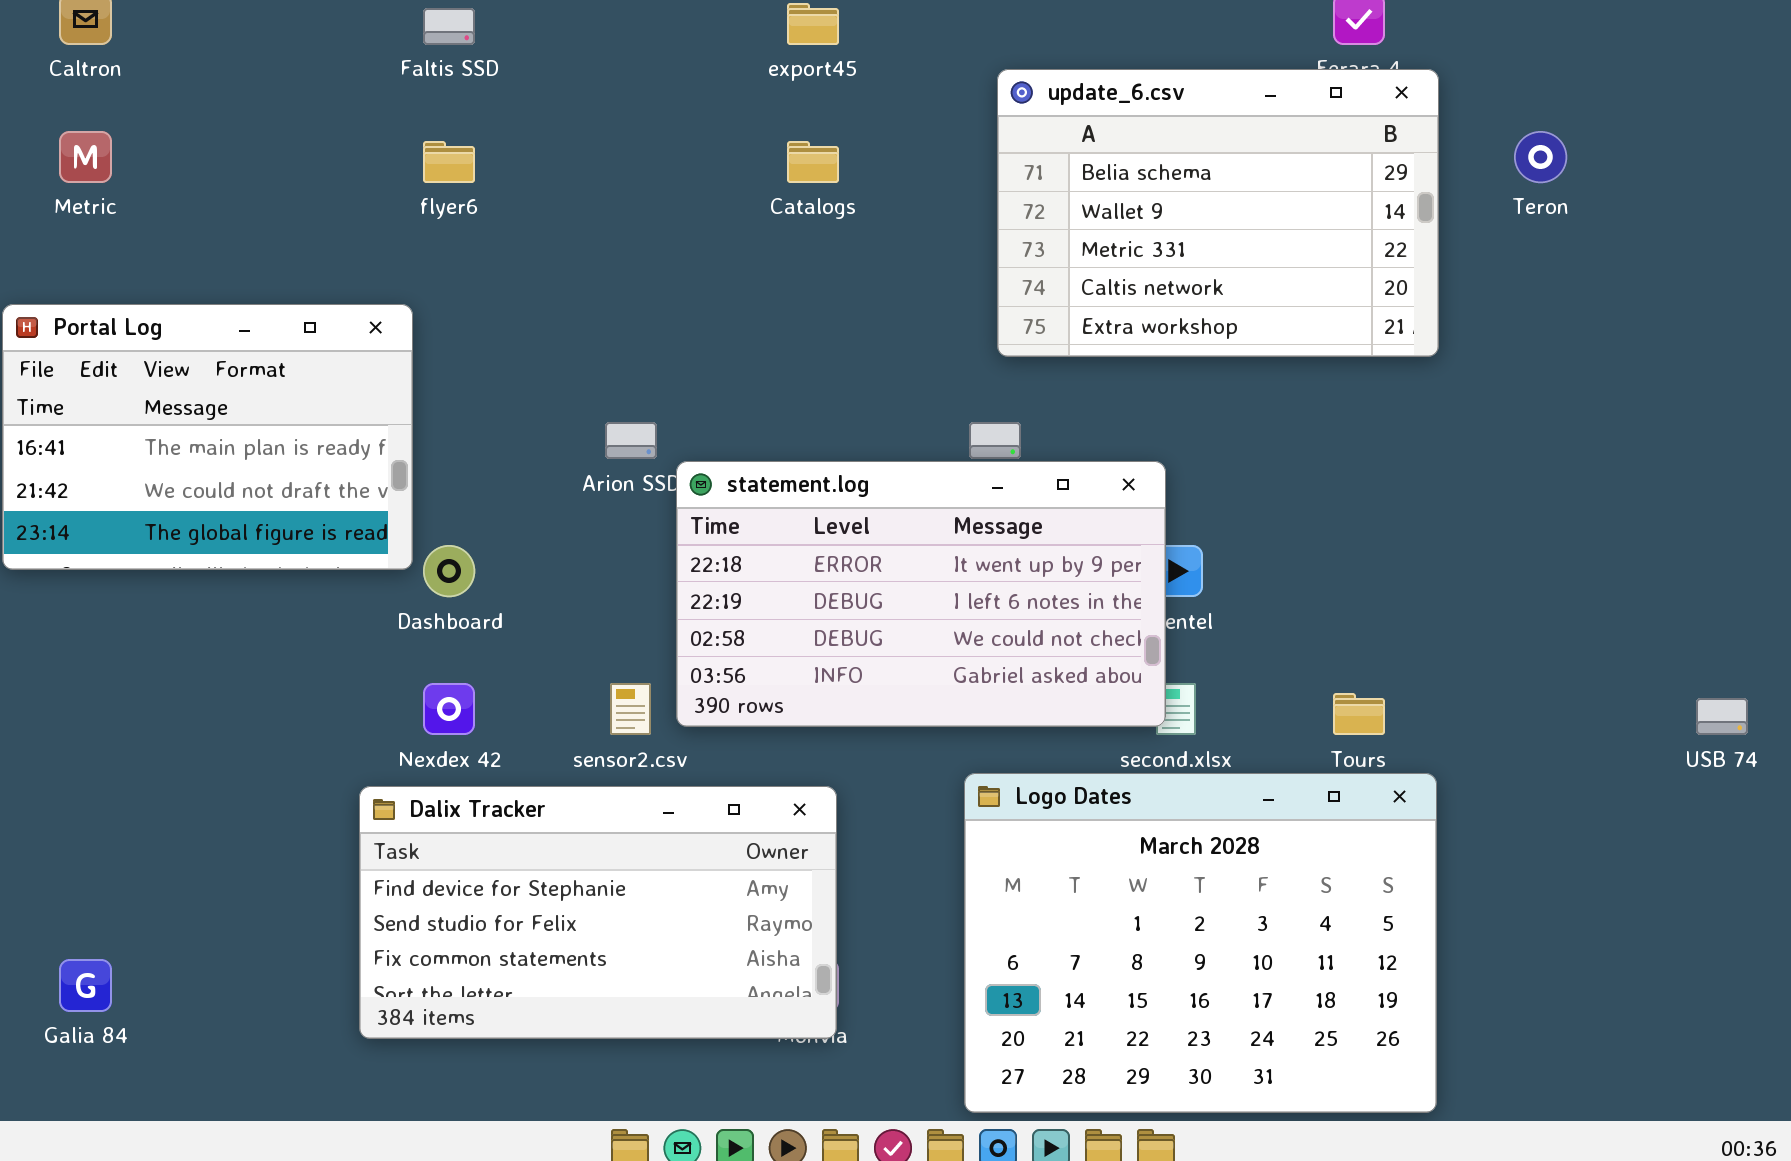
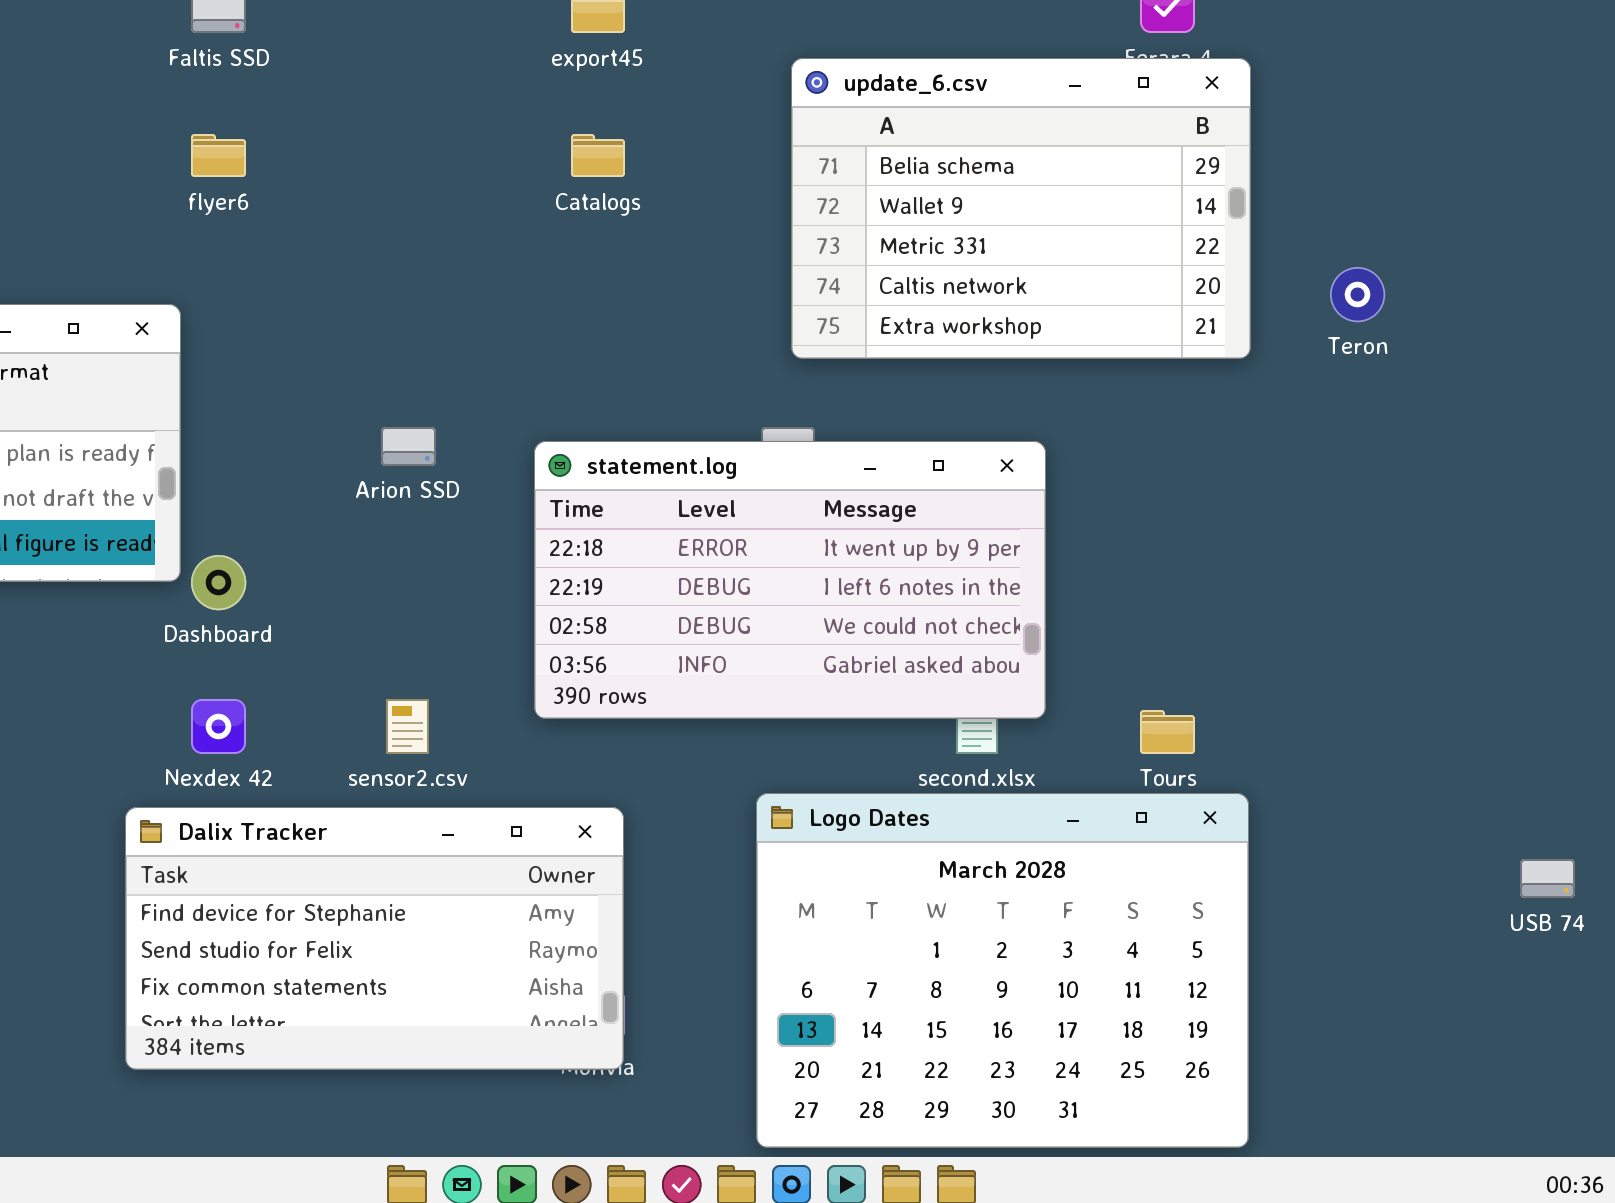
Teron: [1514,131,1567,183] -> [1330,267,1385,322], moved
statement.log: [676,461,1166,727] -> [534,441,1046,719], moved
USB 74: [1696,698,1748,735] -> [1520,859,1575,898], moved

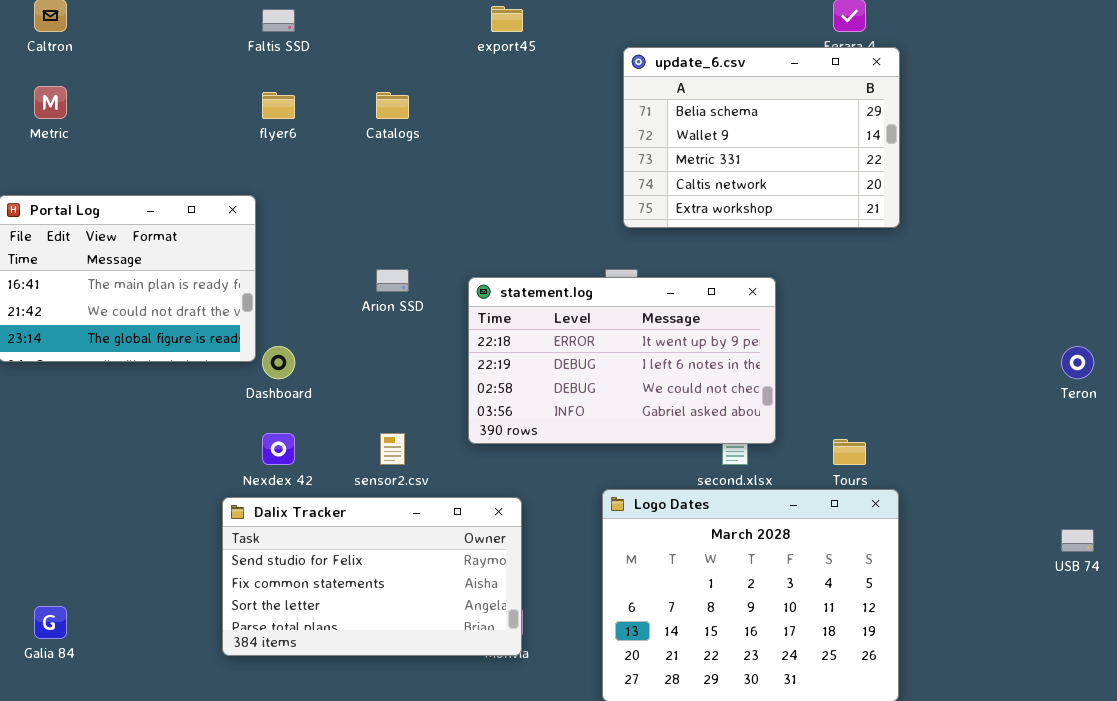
Catalogs: [571,134,625,177] -> [376,92,409,119], moved
Teron: [1330,267,1385,322] -> [1061,346,1094,379], moved
Dalix Tracker: [125,807,624,1070] -> [222,497,522,656], scrolled down 1 row

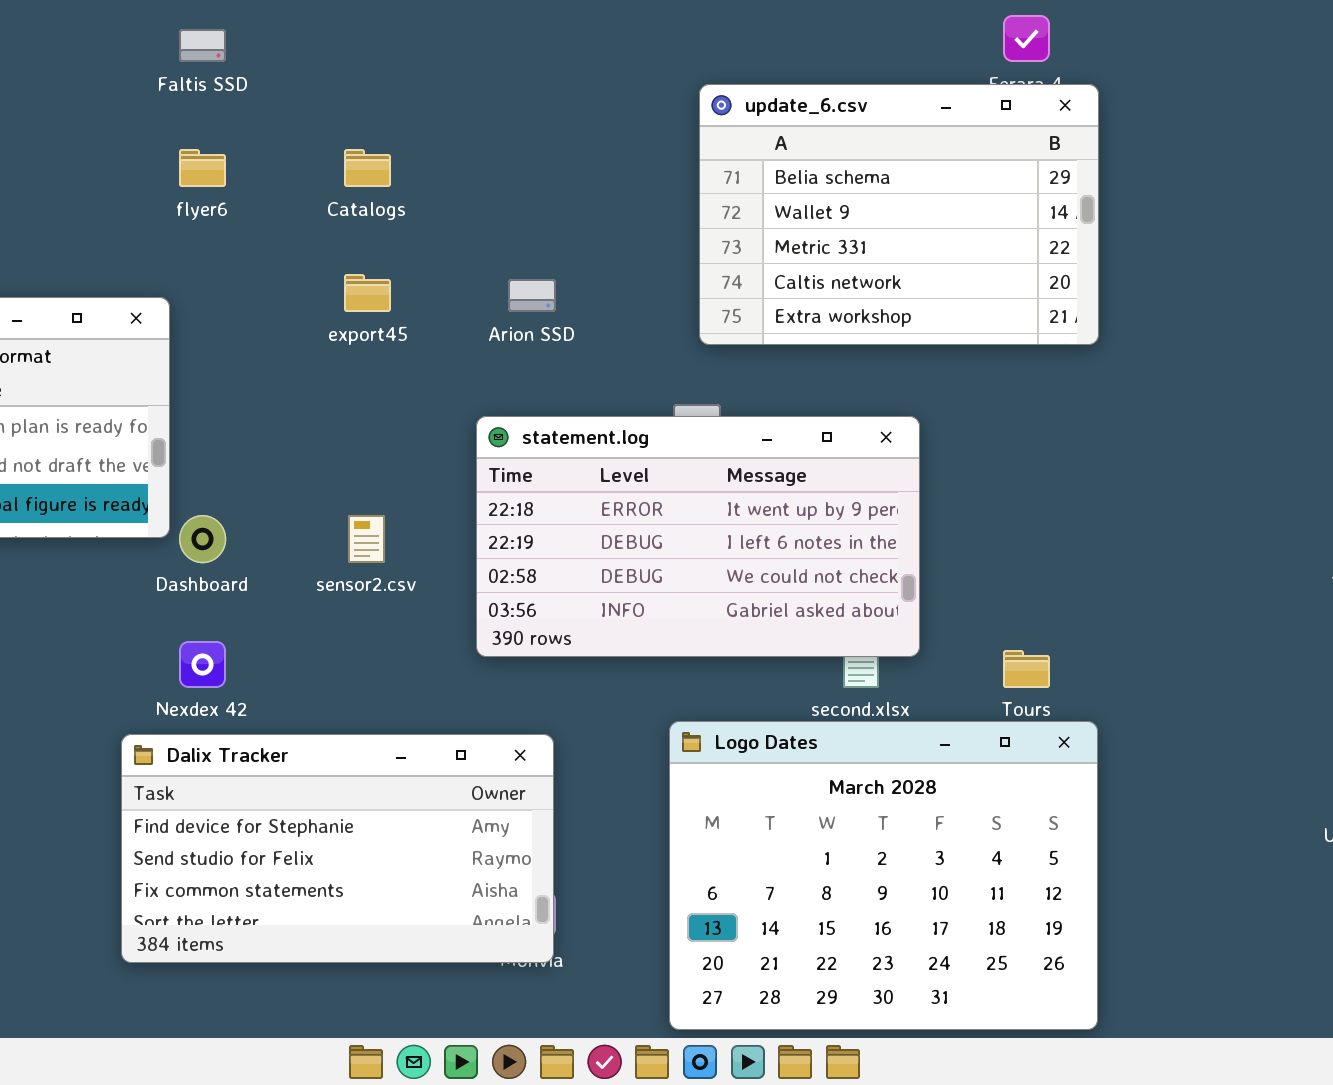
export45: [491,6,523,32] -> [344,274,391,312], moved
Arion SSD: [376,269,409,292] -> [508,279,556,312], moved
sensor2.csv: [380,433,405,465] -> [348,515,385,563], moved
Dalix Tracker: [222,497,522,656] -> [121,734,554,963], scrolled up 1 row

